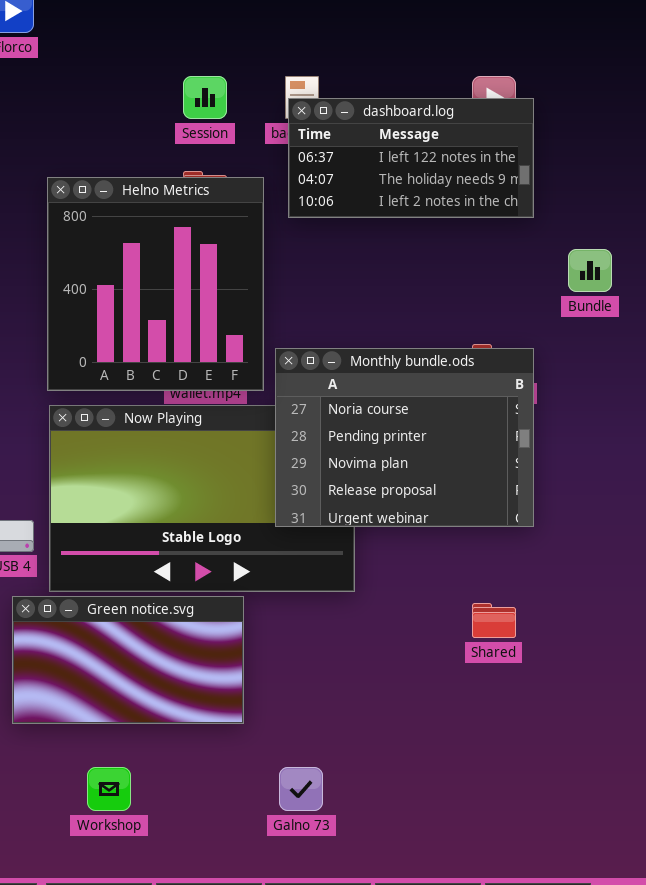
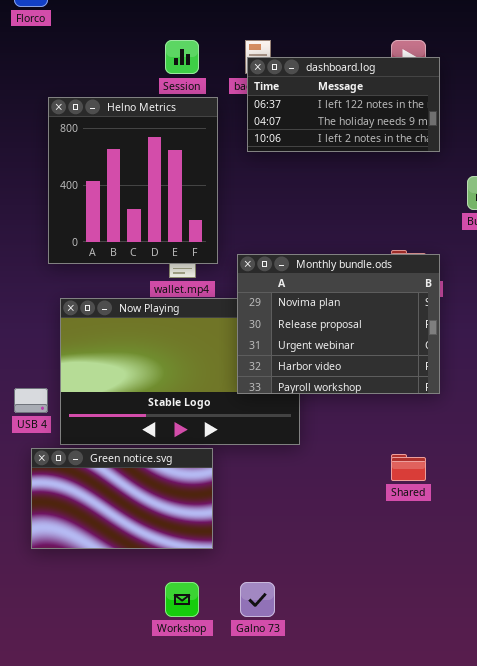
Helno Metrics: [47,177,264,391] -> [48,97,218,264], moved
Monthly bundle.ods: [275,348,534,527] -> [237,254,440,394], scrolled down 2 rows
Workshop: [87,767,131,811] -> [165,582,199,617], moved

